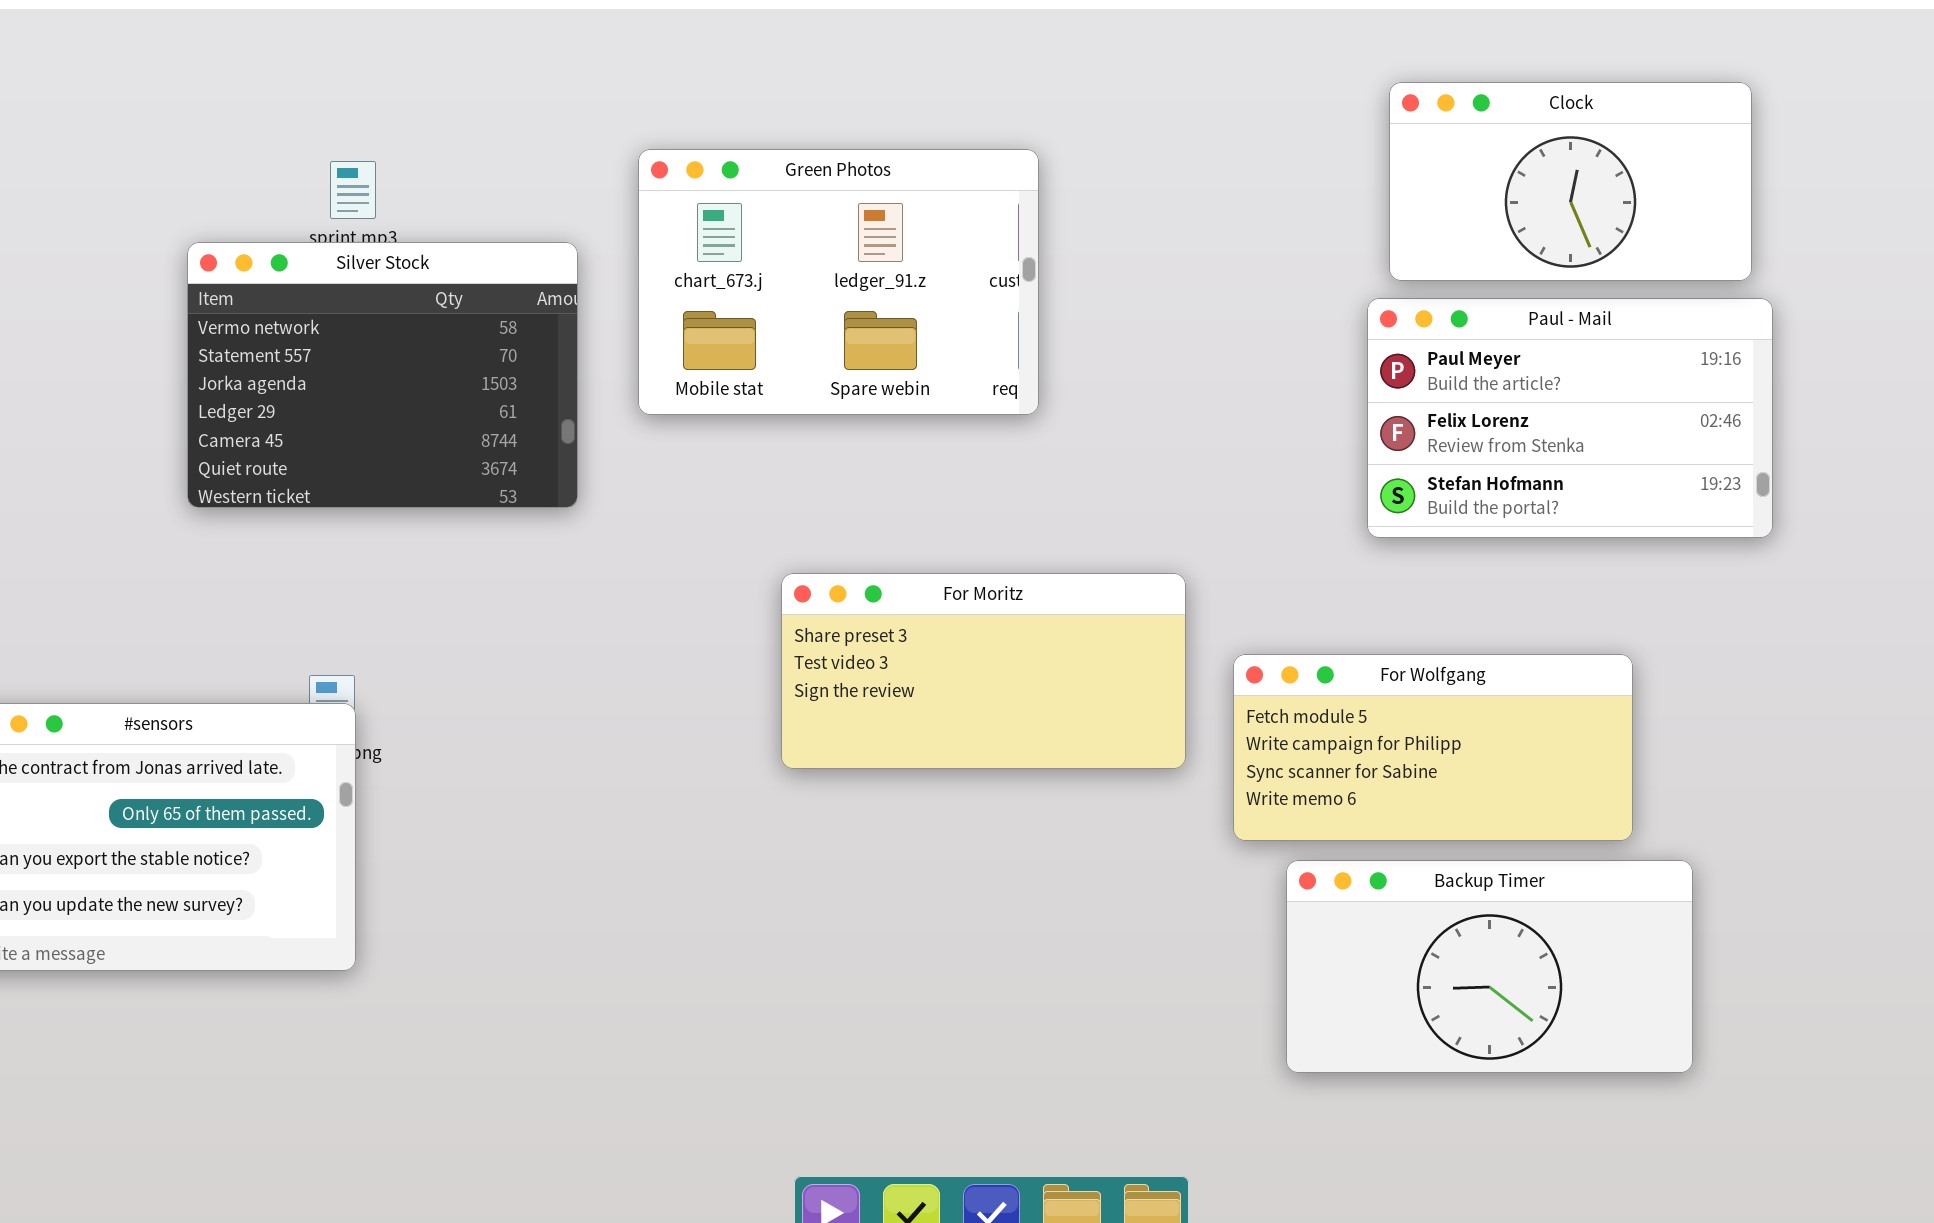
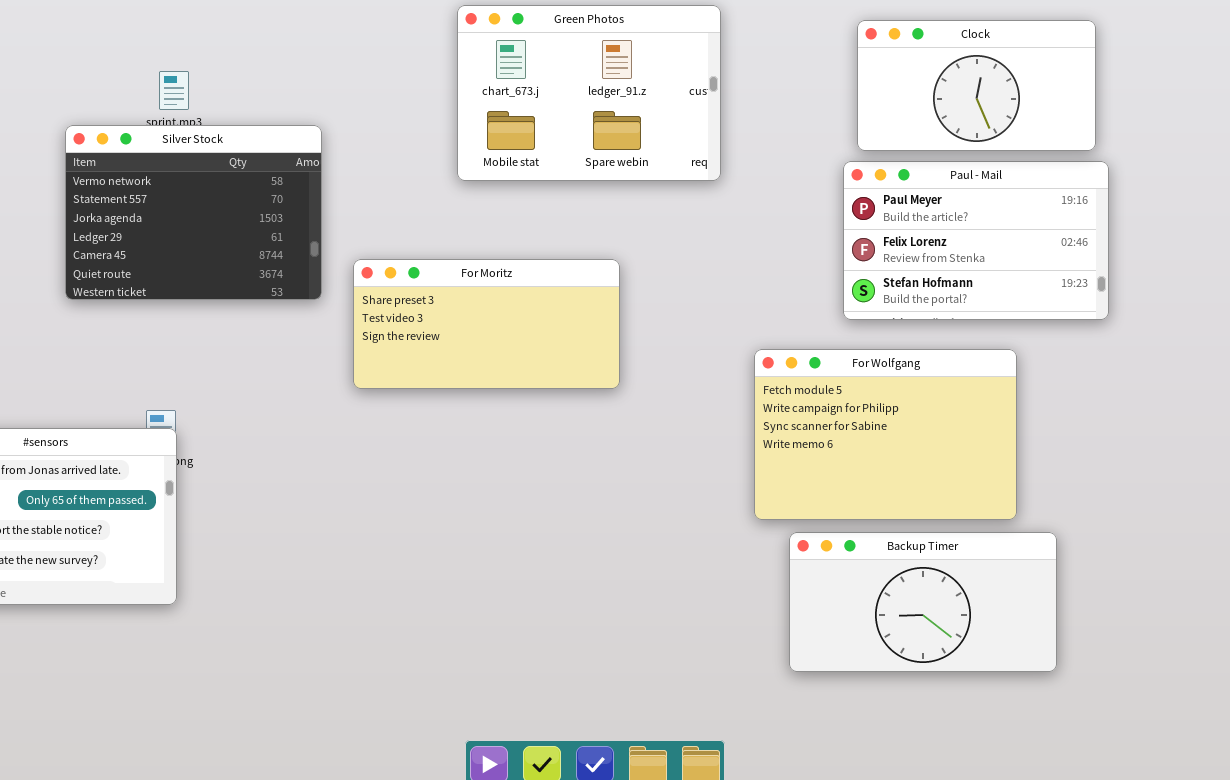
Green Photos: [638,149,1039,415] -> [457,5,721,181], moved
For Moritz: [781,573,1186,769] -> [353,259,620,389], moved
For Wolfgang: [1233,654,1633,841] -> [754,349,1017,520], resized

